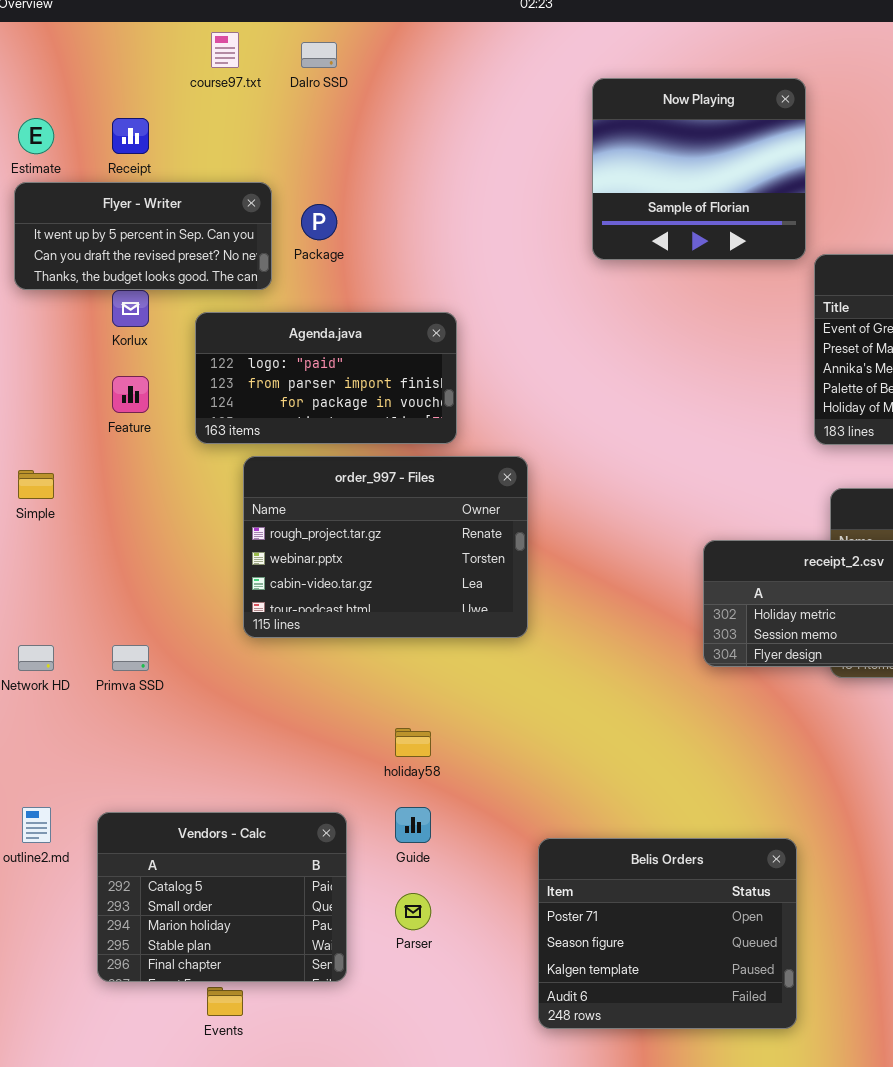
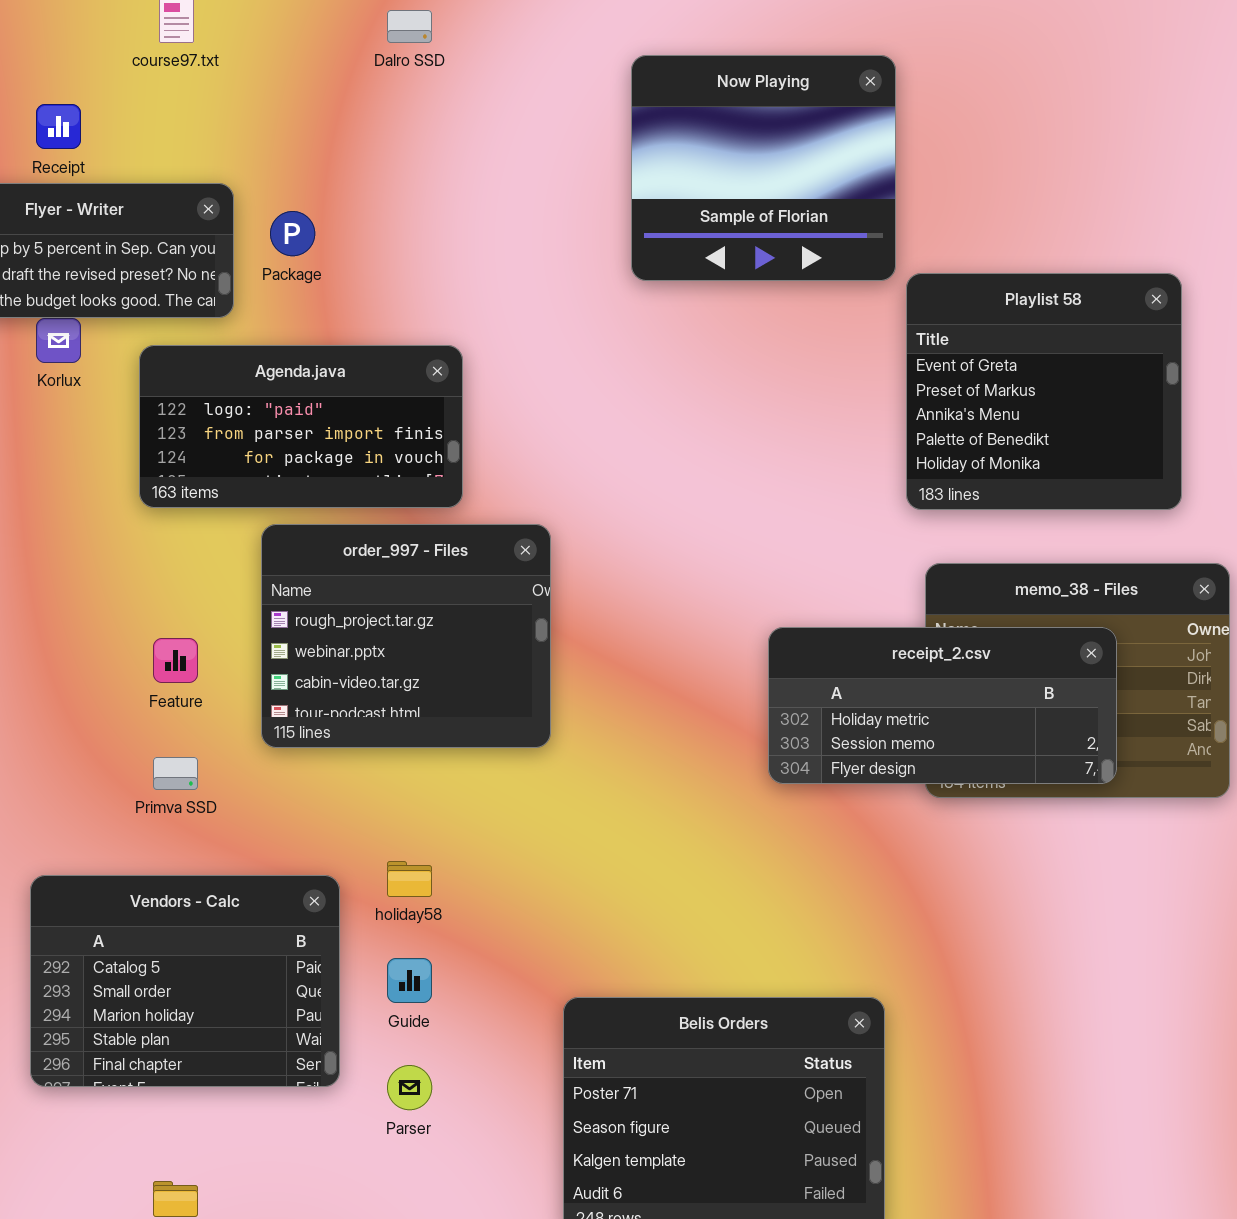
Dalro SSD: [301,42,337,68] -> [387,10,432,43], moved
Feature: [112,376,149,413] -> [153,638,198,683], moved
order_997 - Files: [243,456,528,638] -> [261,524,551,748], resized
Primva SSD: [112,645,149,671] -> [153,757,198,790], moved
Vendors - Calc: [97,812,347,982] -> [30,875,340,1087], moved

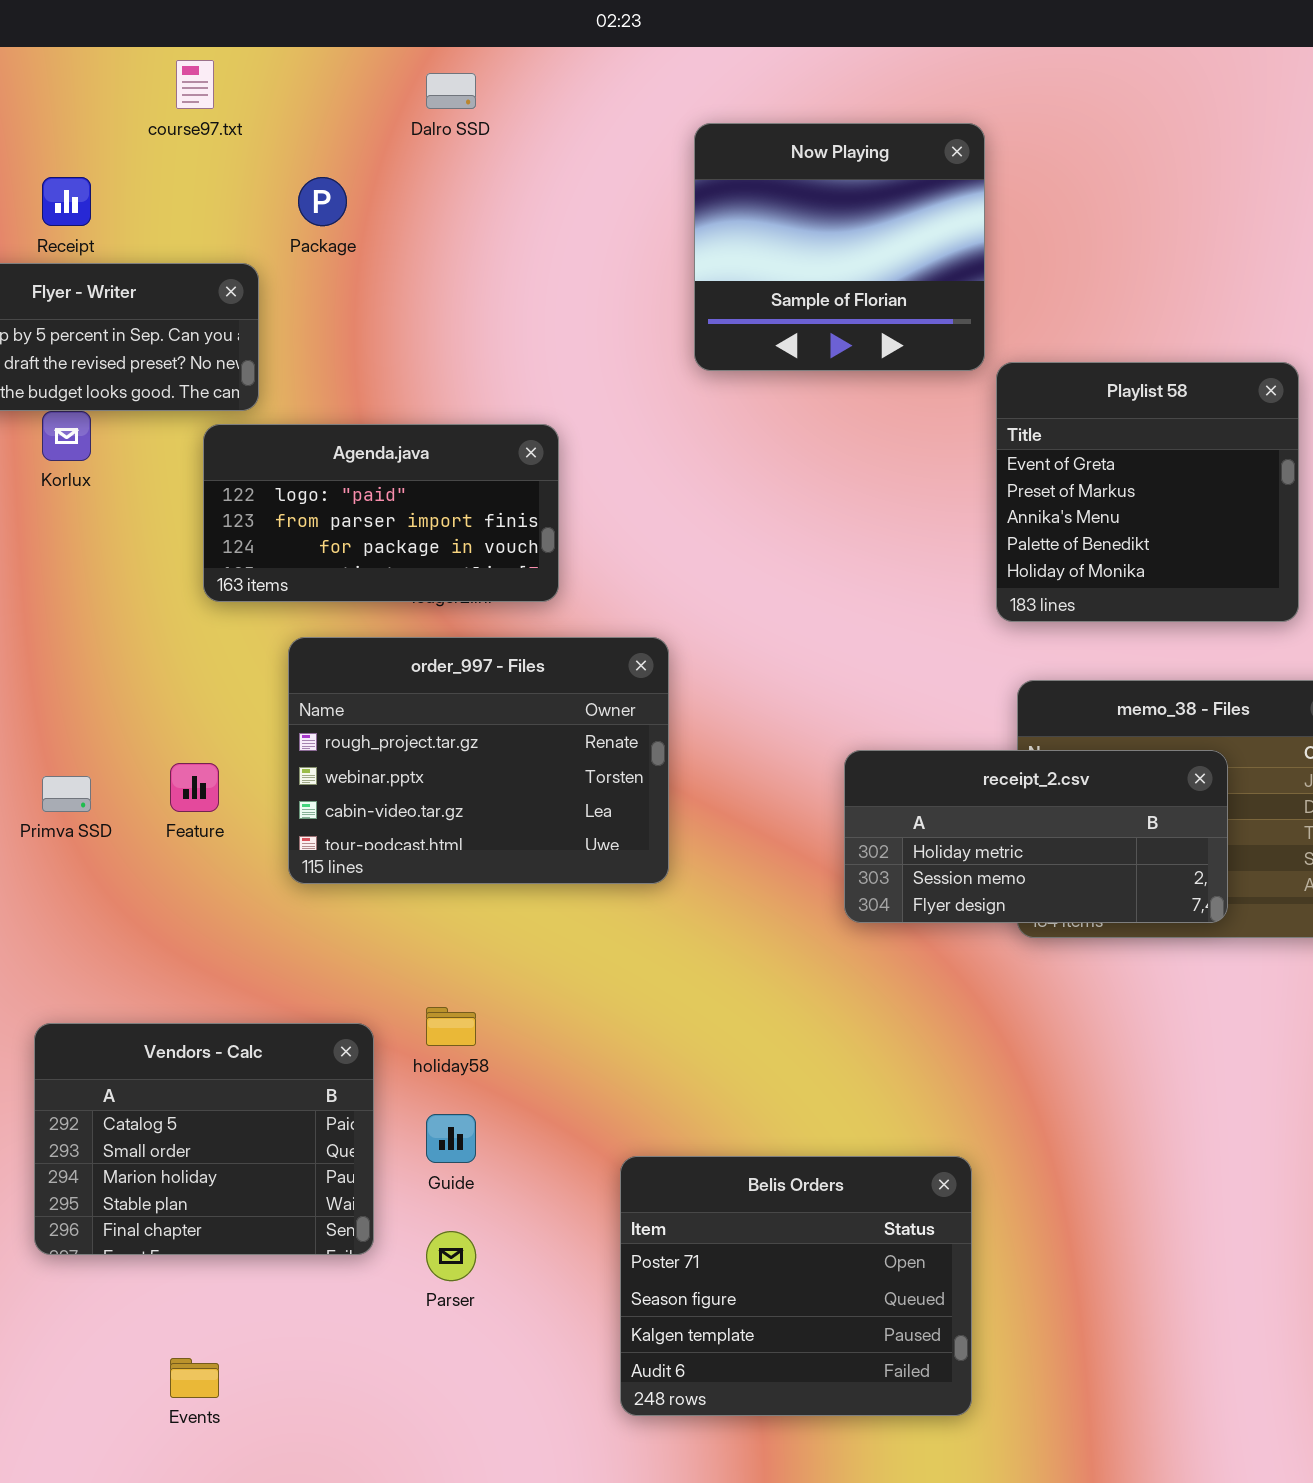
Package: [270,211,315,256] -> [298,177,347,226], moved
Agenda.java: [139,345,463,508] -> [203,424,559,602], moved
order_997 - Files: [261,524,551,748] -> [288,637,669,884], resized
Primva SSD: [153,757,198,790] -> [42,776,91,812], moved

